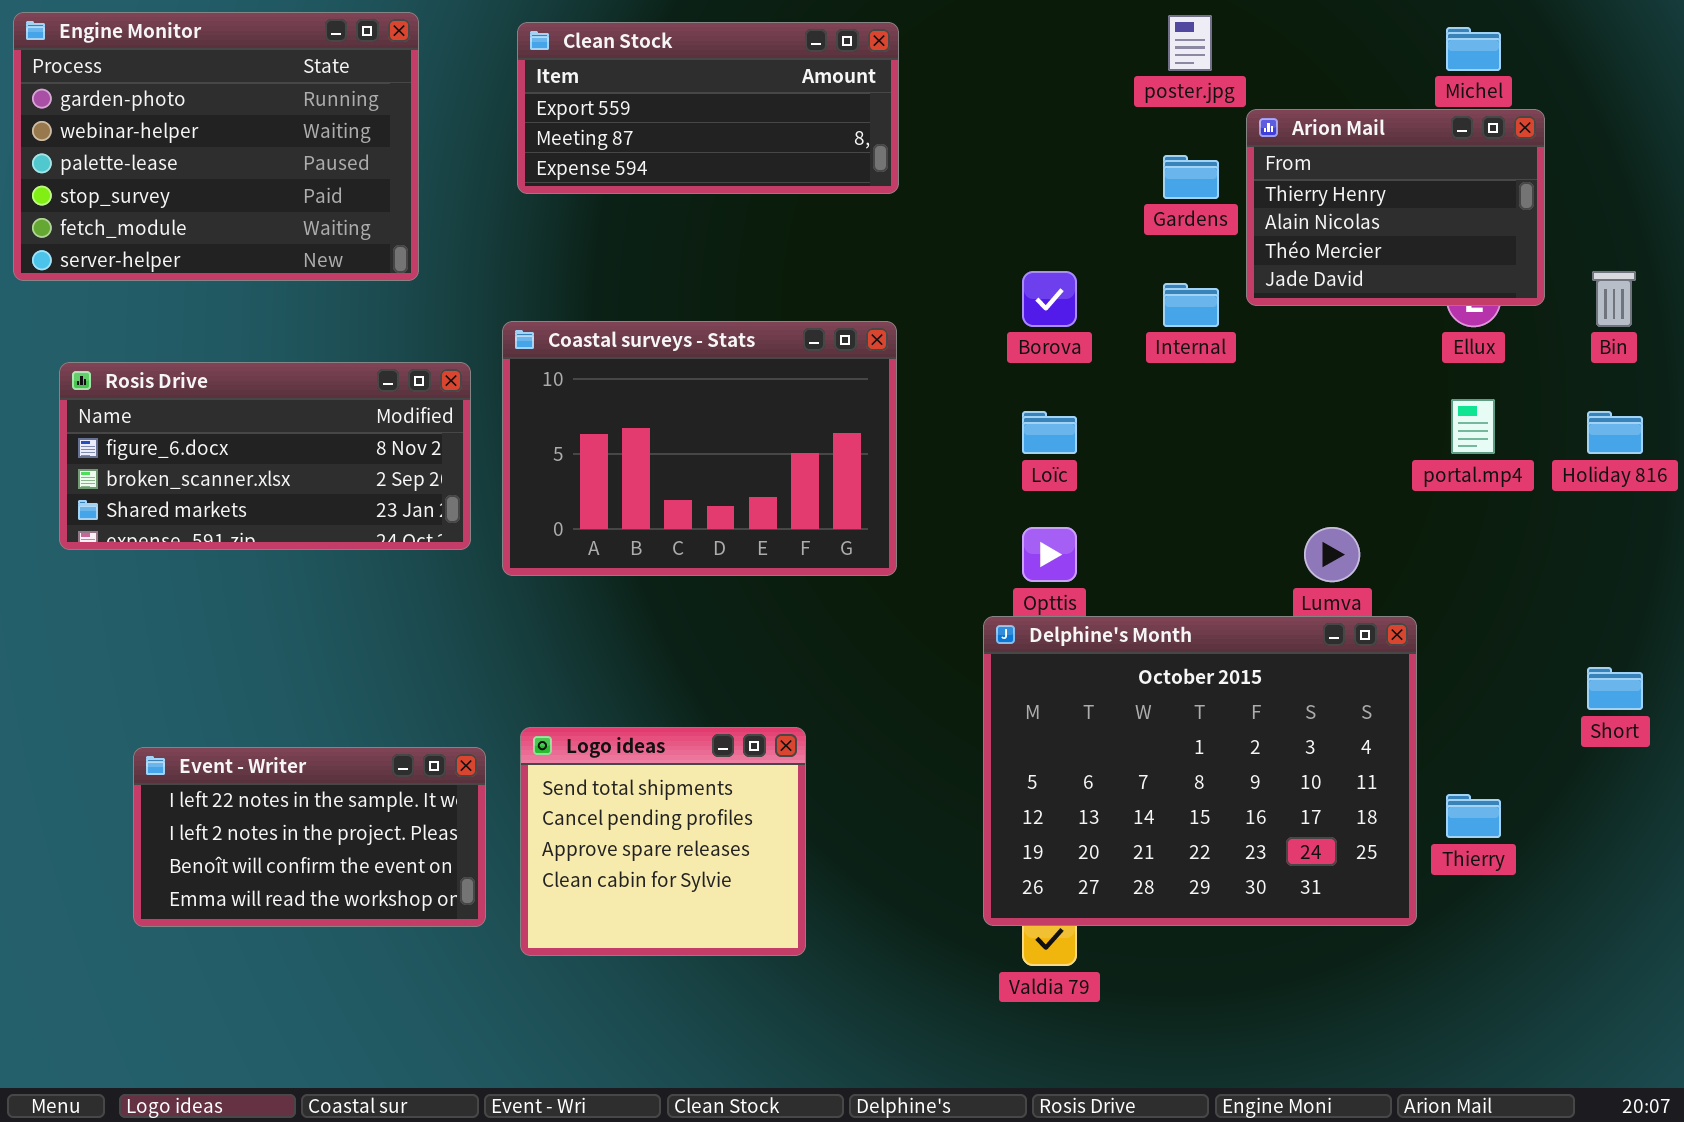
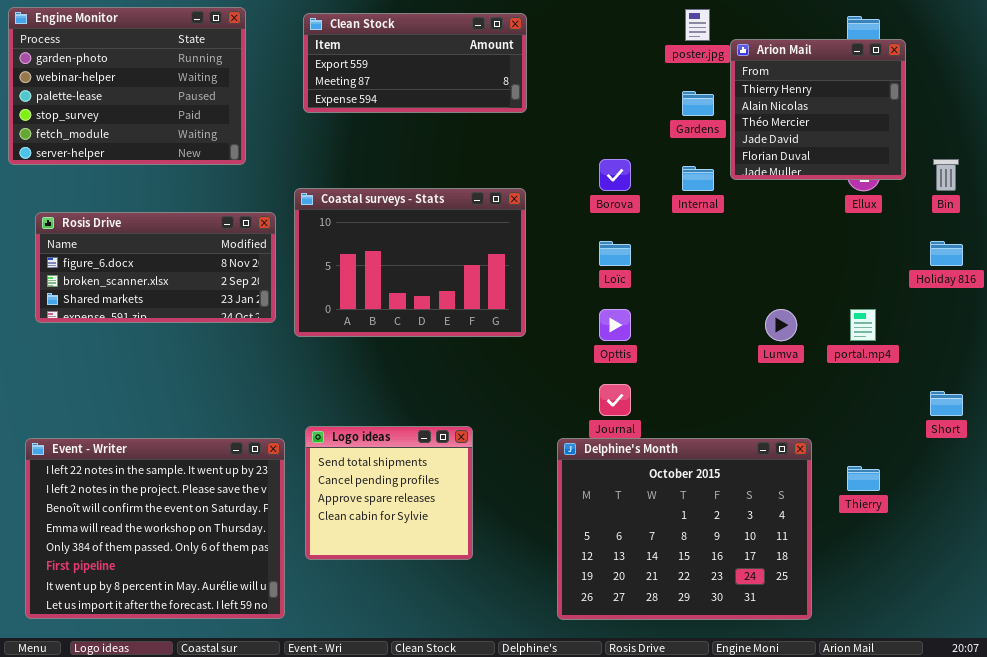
Arion Mail: [1246,109,1545,306] -> [730,39,906,180], resized
portal.mp4: [1451,399,1495,454] -> [850,309,876,341], moved
Delphine's Month: [983,616,1417,926] -> [557,438,812,620], moved
Event - Writer: [133,747,486,927] -> [25,438,285,619], resized

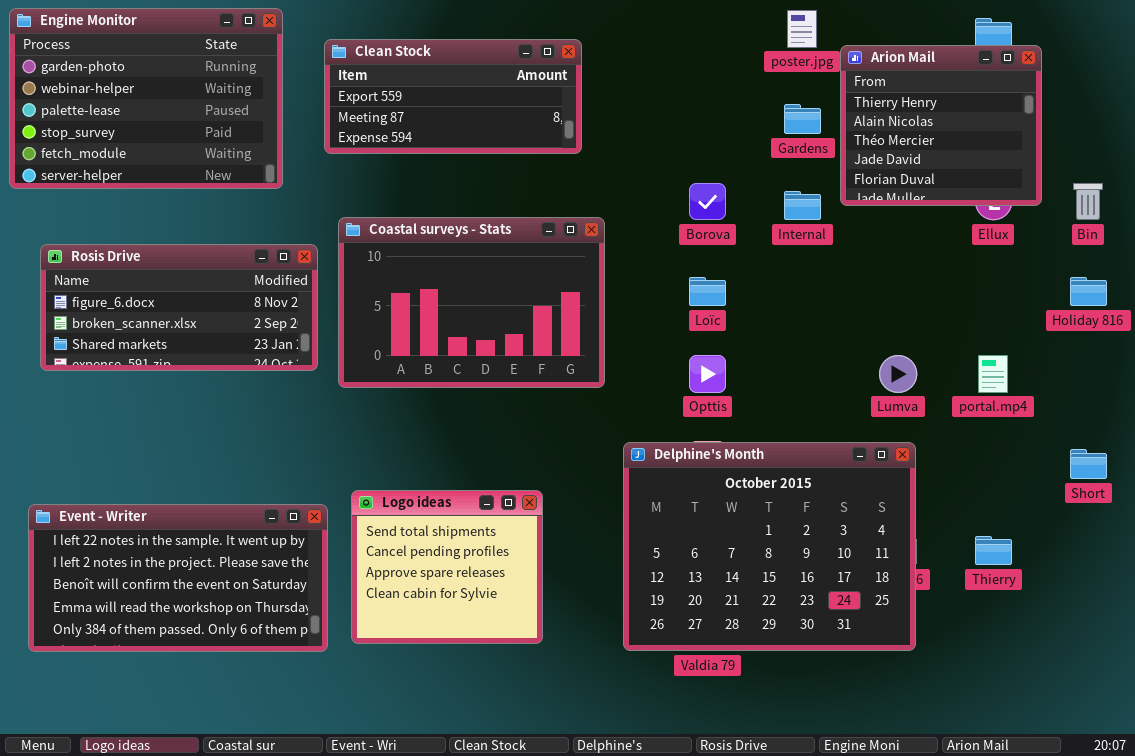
Clean Stock: [303,13,527,113] -> [324,39,582,154], moved
Event - Writer: [25,438,285,619] -> [28,504,328,652], resized
Delphine's Month: [557,438,812,620] -> [623,442,916,651], moved

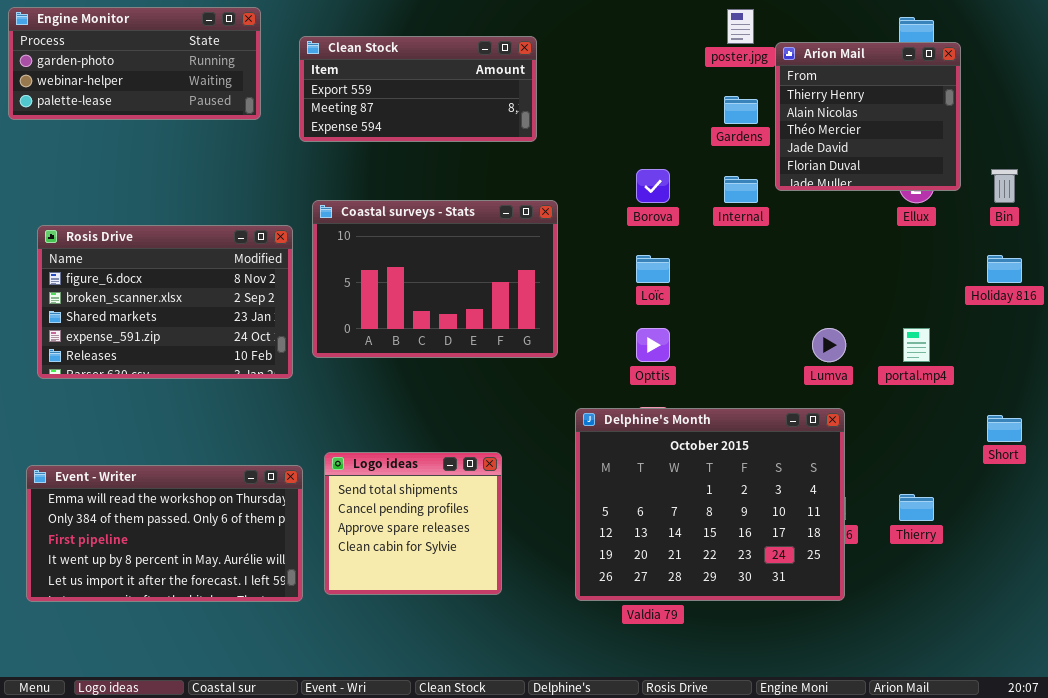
Engine Monitor: [9,8,283,189] -> [8,7,261,120], resized
Rosis Drive: [40,244,318,371] -> [37,225,293,379], resized
Event - Writer: [28,504,328,652] -> [26,465,303,602], scrolled down 3 rows

